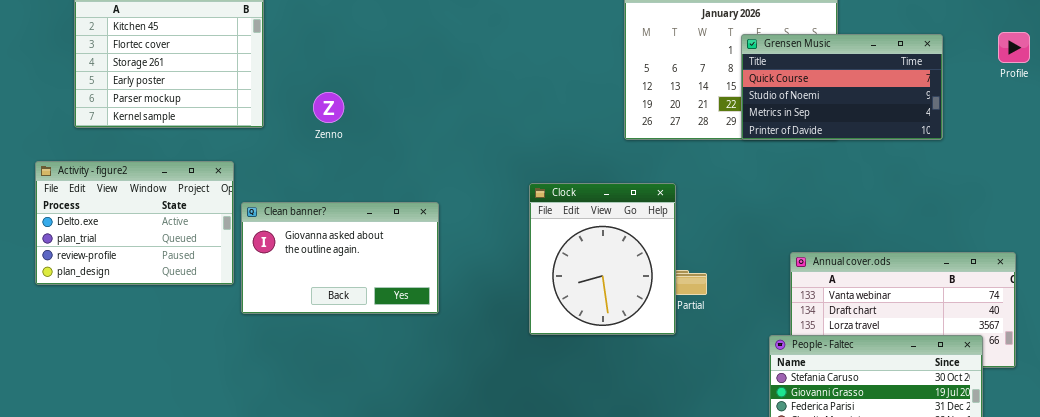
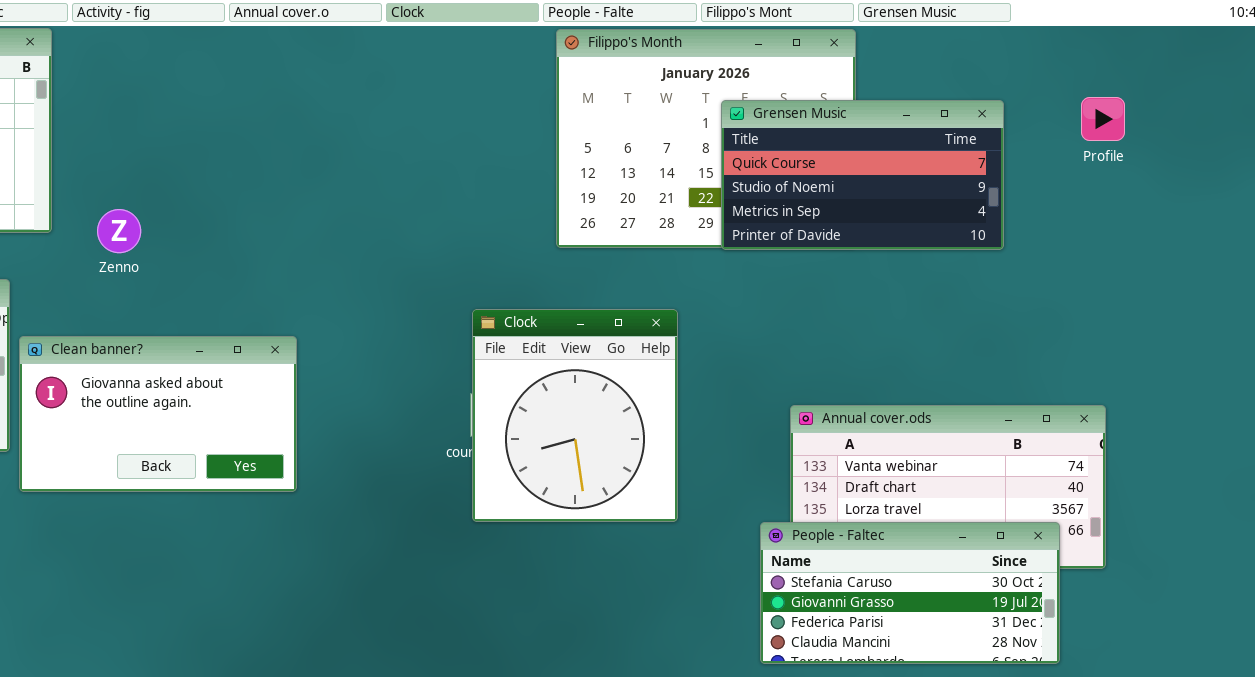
Zenno: [313,92,344,123] -> [97,209,141,253], moved
Clock: [529,183,676,335] -> [472,309,678,522], moved

